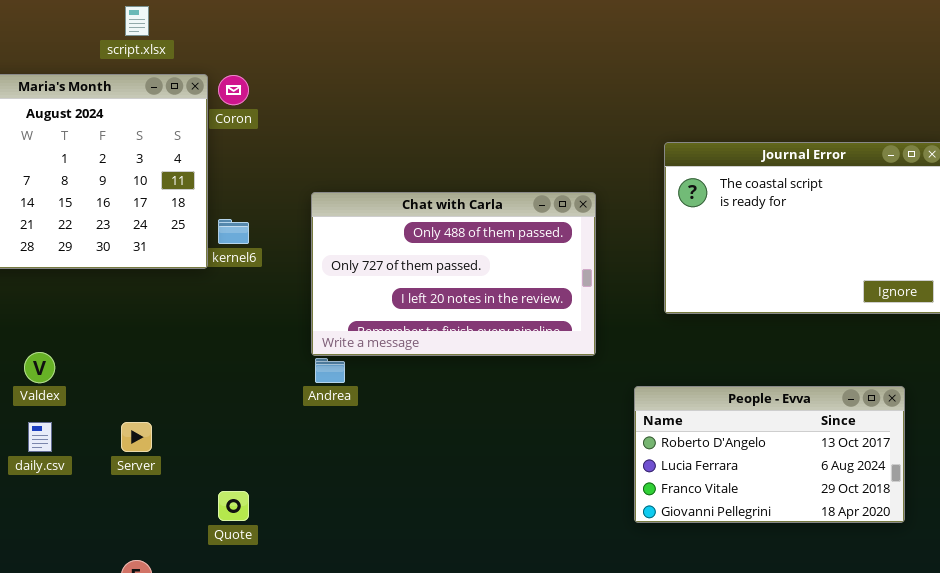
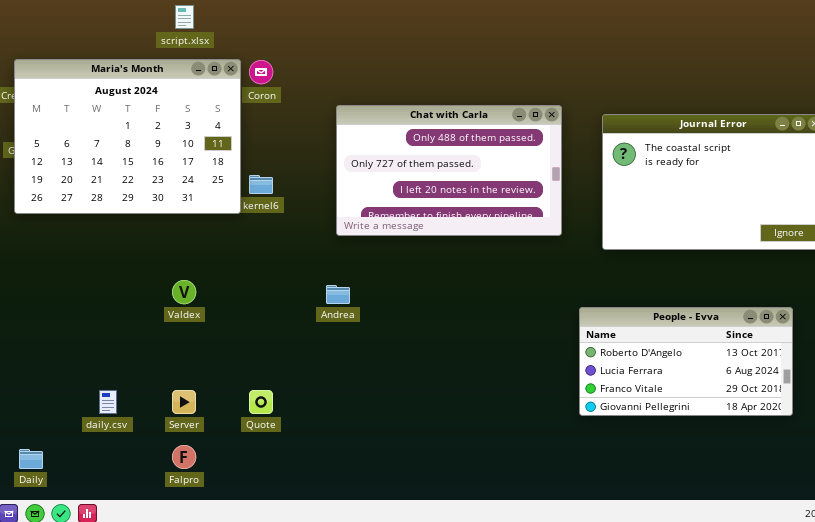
Chat with Carla: [311,192,596,356] -> [336,105,562,236], moved
Valdex: [24,352,55,383] -> [172,280,196,304], moved
daily.csv: [28,422,52,452] -> [99,390,117,414], moved
Server: [121,422,152,452] -> [172,390,196,414], moved

